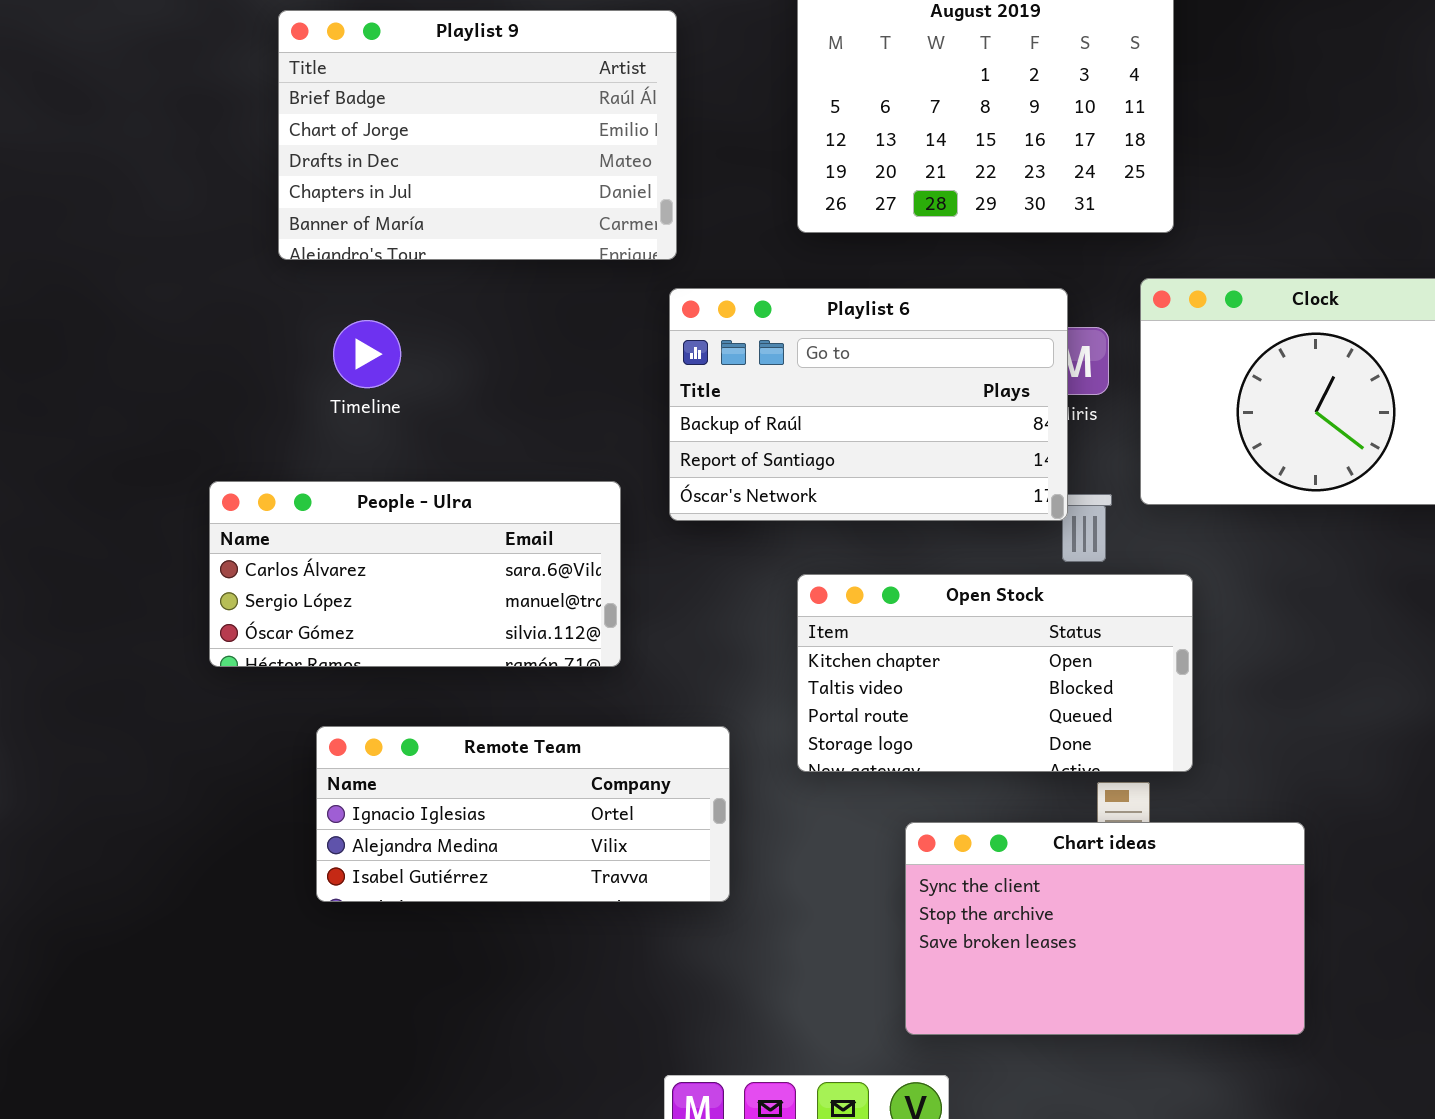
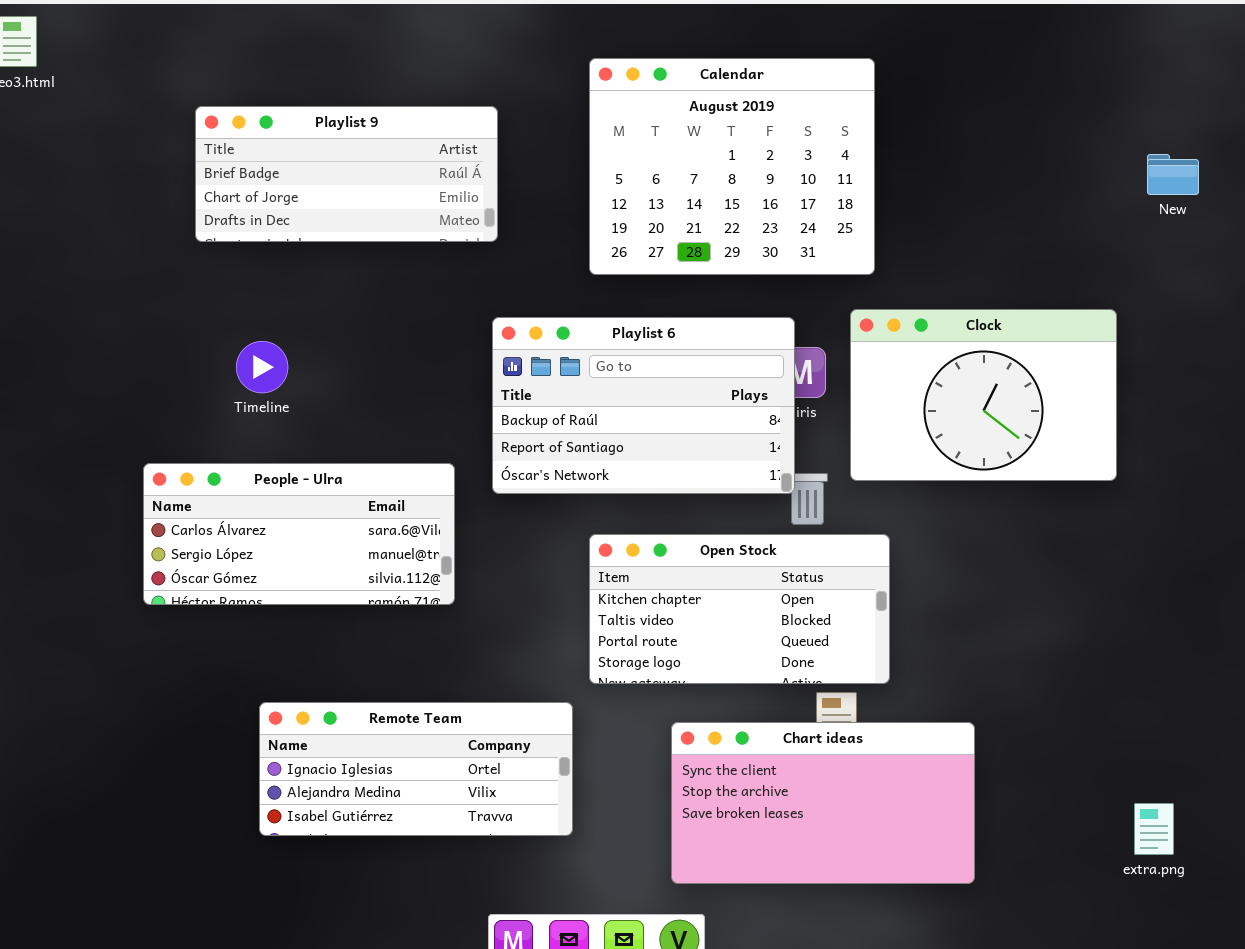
Playlist 9: [278,10,677,260] -> [195,106,498,242], resized
Remote Team: [316,726,730,902] -> [259,702,573,836], moved

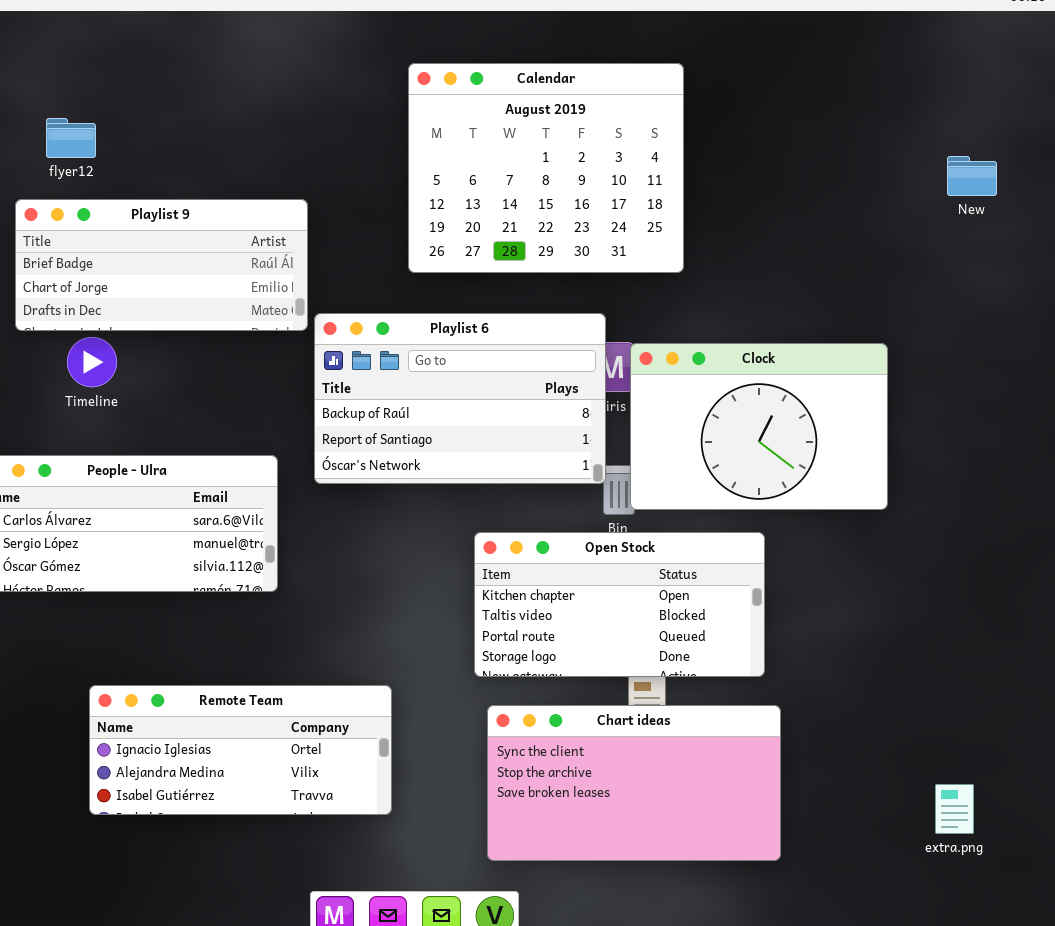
Playlist 9: [195,106,498,242] -> [15,199,308,331], moved
Clock: [850,309,1117,481] -> [630,343,888,510], moved
Open Stock: [589,534,890,684] -> [474,532,765,677], moved

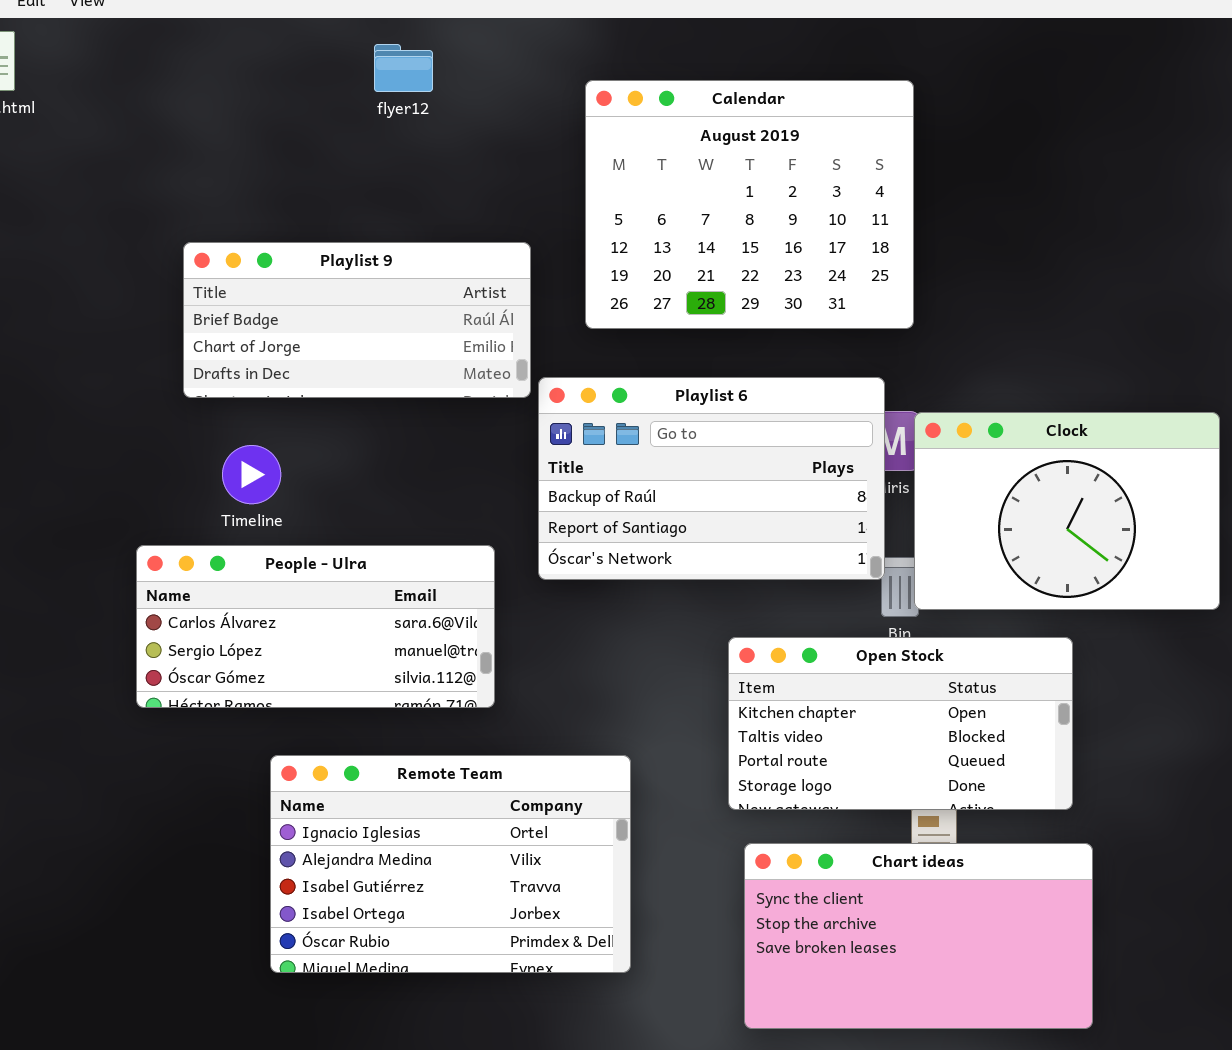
Calendar: [408,63,684,273] -> [585,80,914,329], moved
flyer12: [46,118,96,158] -> [374,44,433,92], moved
Timeline: [67,337,117,387] -> [222,445,281,504], moved
Remote Team: [89,685,392,815] -> [270,755,631,973], resized

